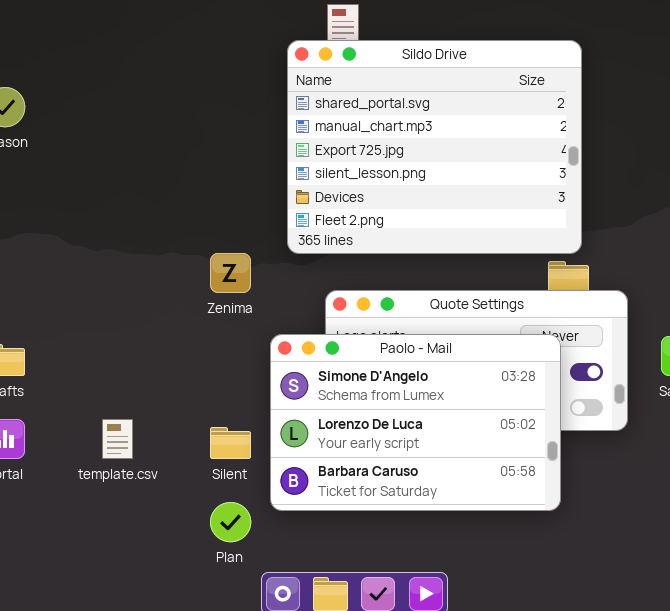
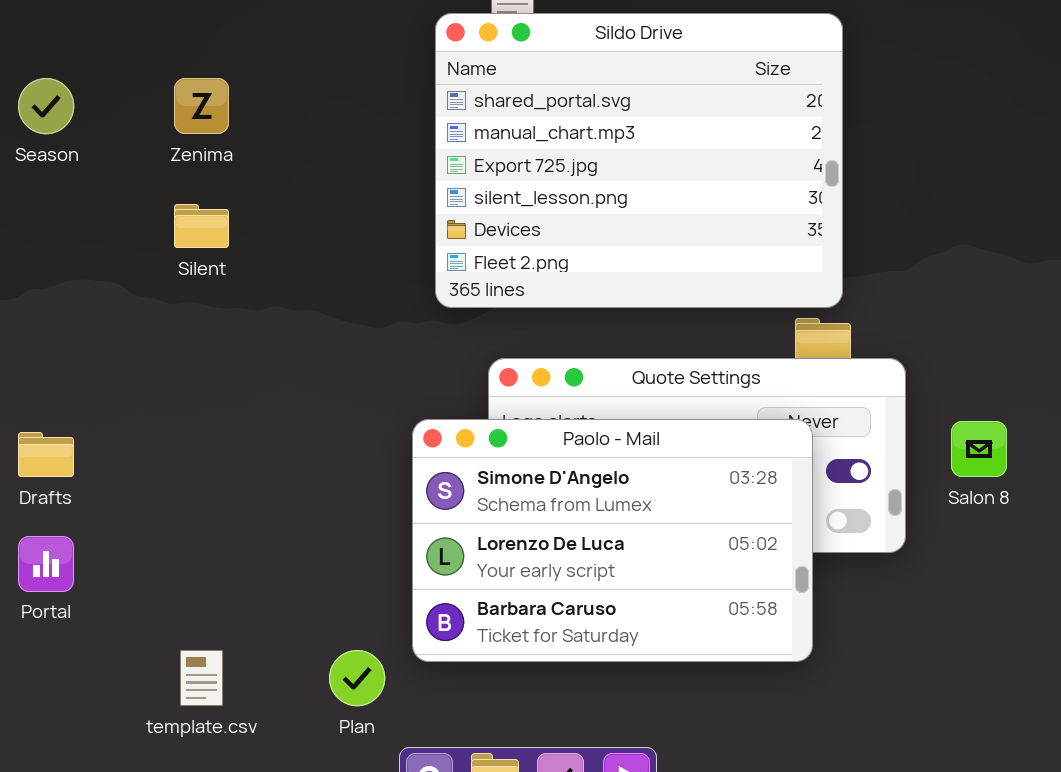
Zenima: [210,253,251,293] -> [174,78,229,134], moved
template.csv: [102,419,133,459] -> [180,650,223,706], moved
Silent: [210,427,251,459] -> [174,204,229,248], moved

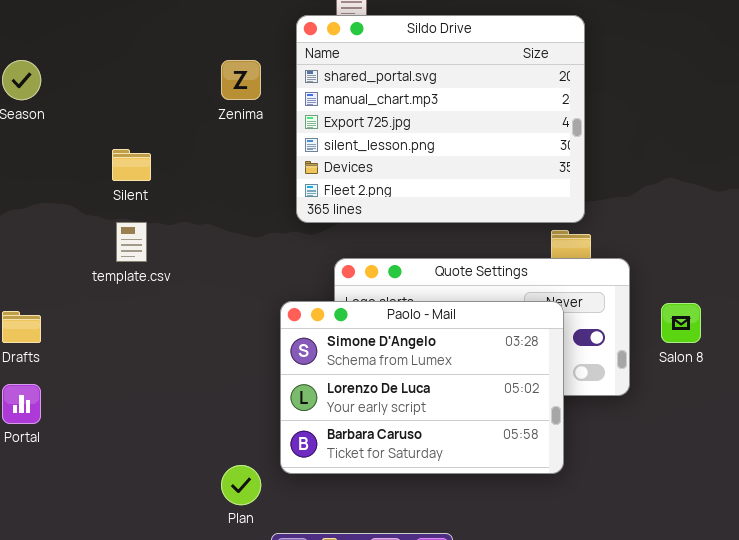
Zenima: [174,78,229,134] -> [221,60,261,100], moved
template.csv: [180,650,223,706] -> [116,222,147,262], moved

